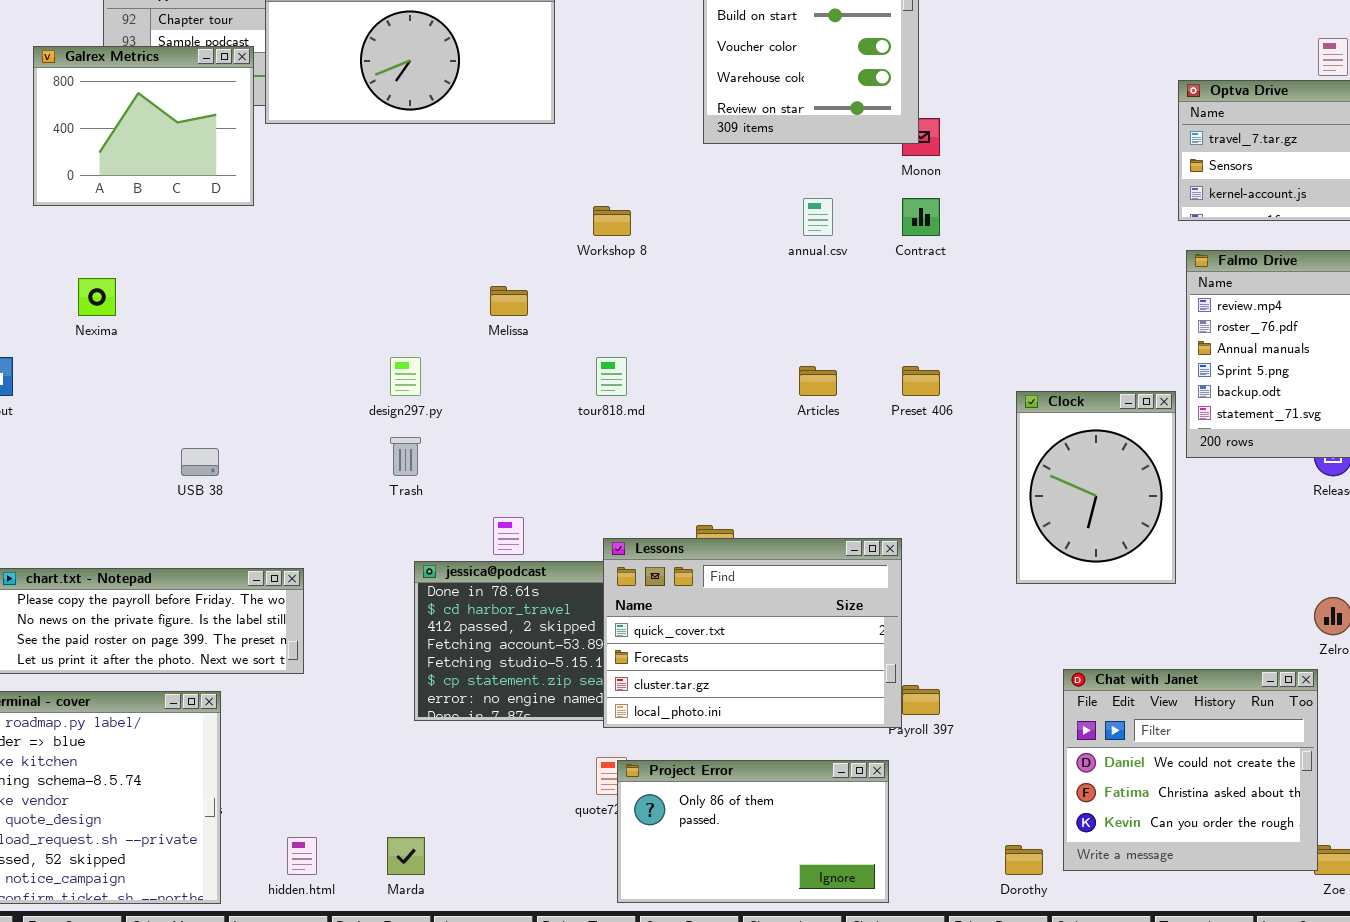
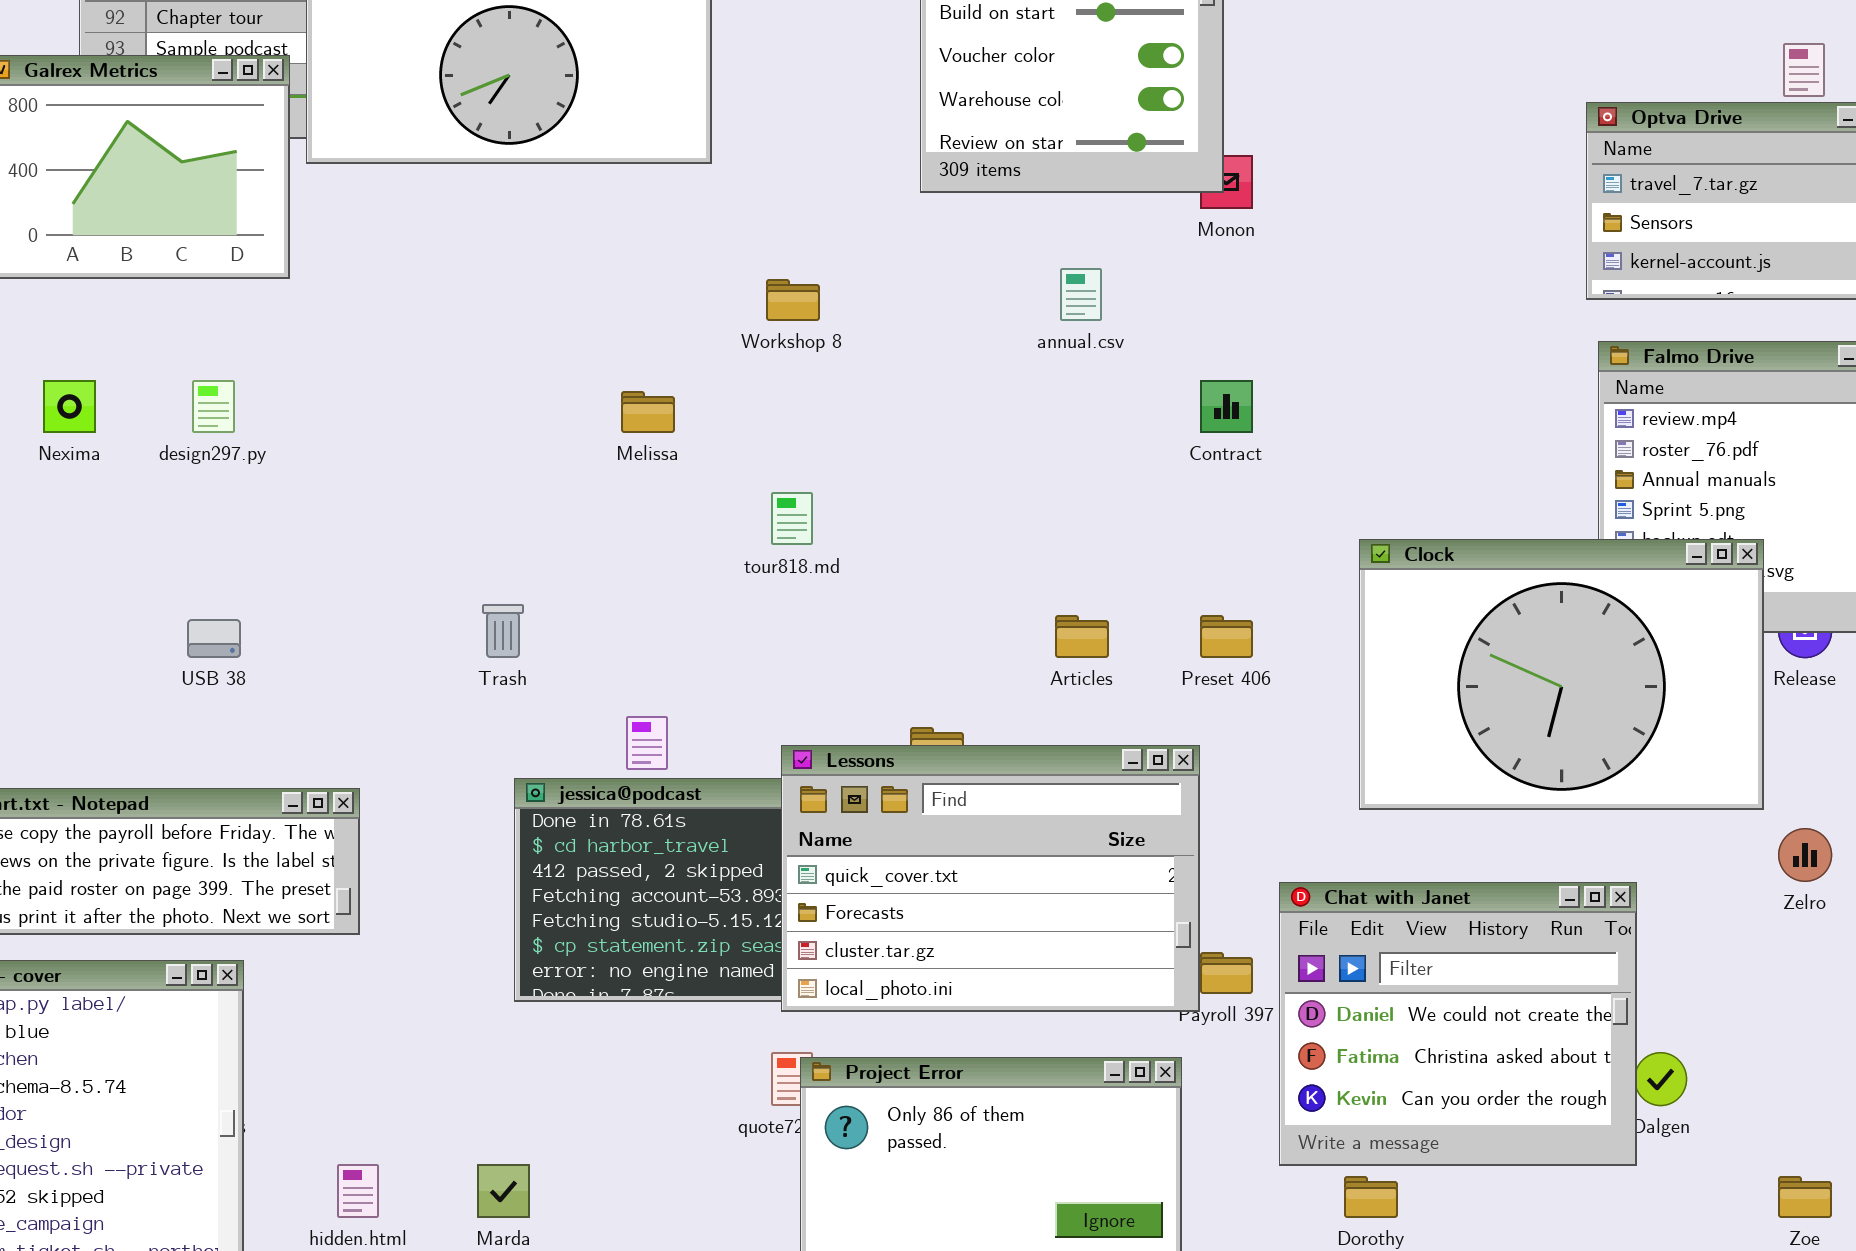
Contract: [902,198,940,236] -> [1200,380,1253,433], moved
design297.py: [390,357,421,396] -> [192,380,235,433], moved
Articles: [799,366,837,396] -> [1055,615,1109,658], moved
Preset 406: [902,366,940,396] -> [1200,615,1253,658], moved
Clock: [1016,391,1176,584] -> [1359,539,1764,810], resized
Chat with Janet: [1063,669,1318,871] -> [1279,882,1637,1166], moved

